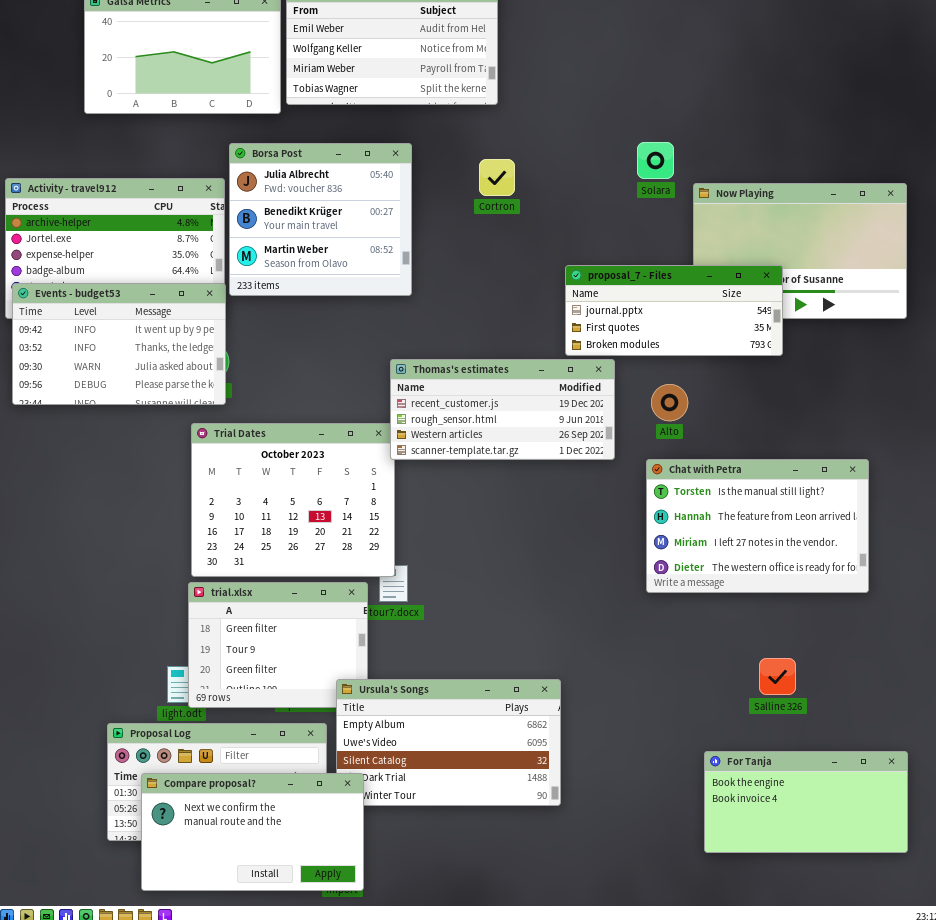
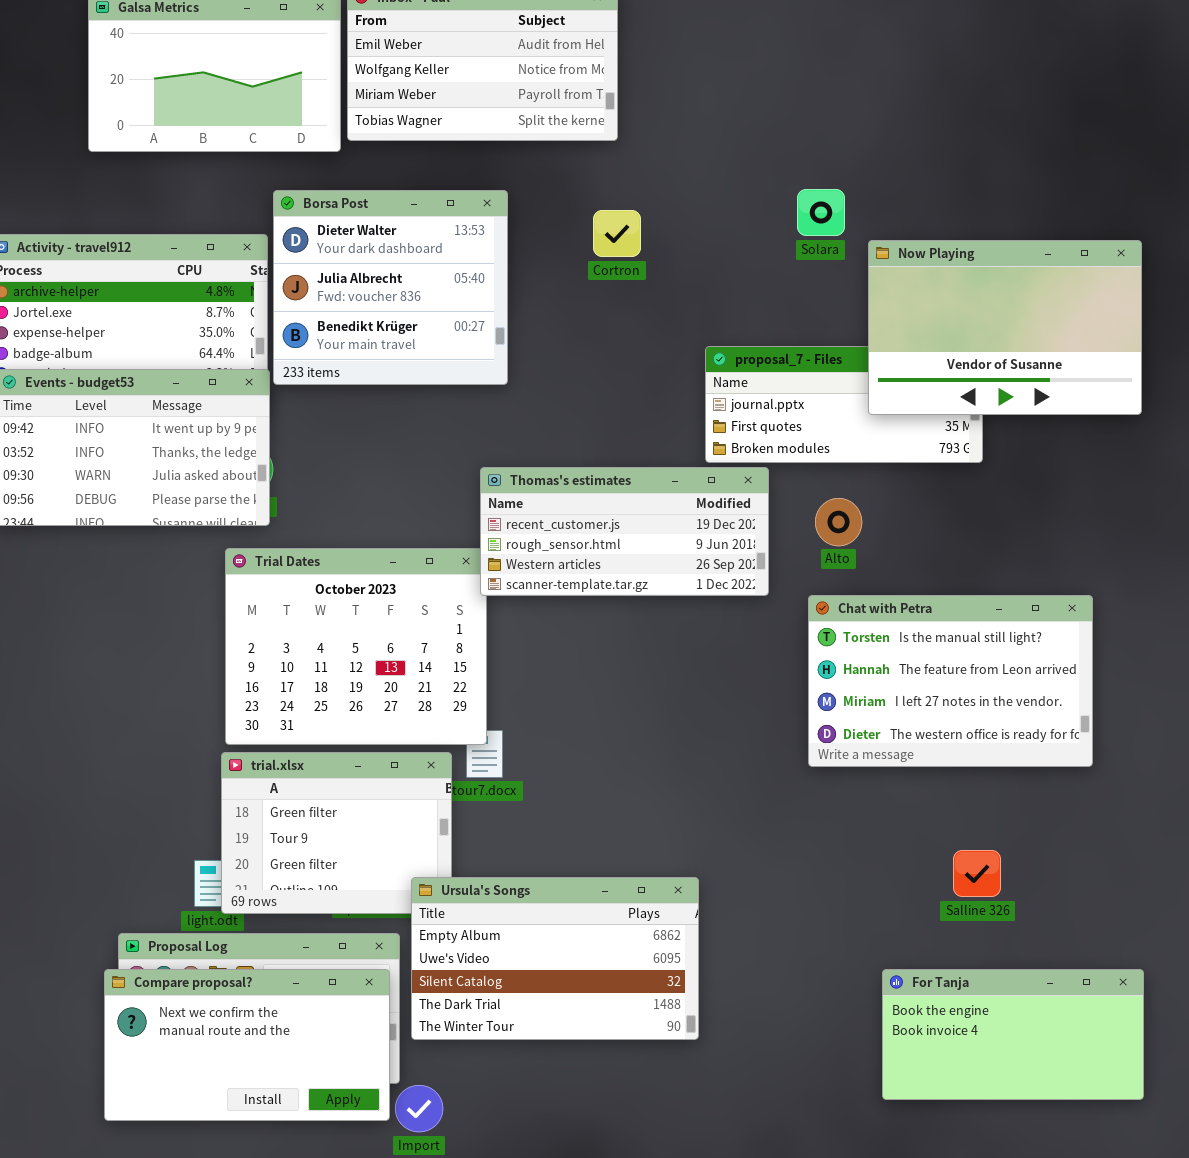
Borsa Post: [229,143,412,296] -> [273,190,508,385], scrolled up 1 row
Now Playing: [693,183,907,319] -> [868,240,1142,415], raised
Compare proposal?: [141,773,364,891] -> [104,969,390,1121], moved

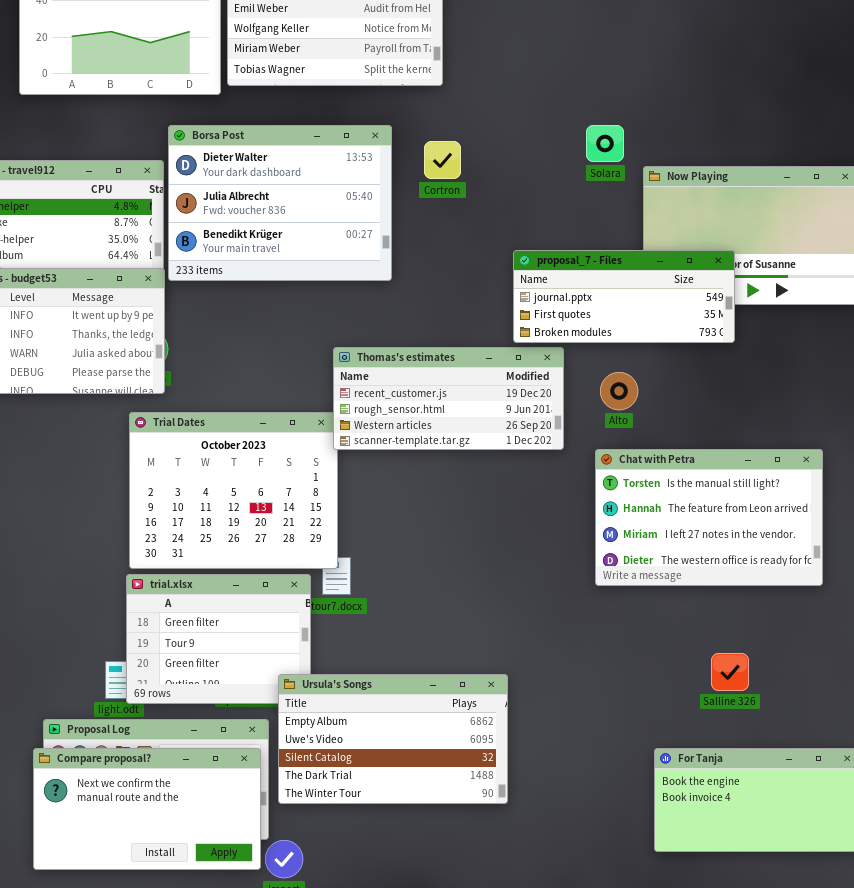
Borsa Post: [273,190,508,385] -> [168,125,392,281], resized
proposal_7 - Files: [705,346,983,463] -> [513,250,735,343], raised

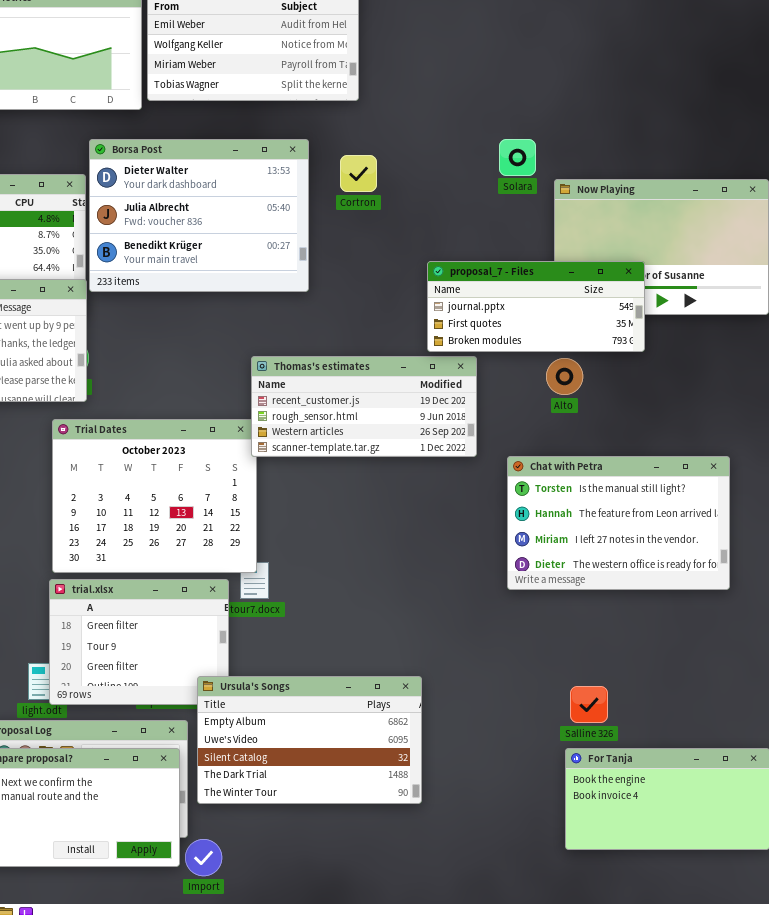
Alto: [600,372,638,410] -> [546,358,583,395], moved
Salline 326: [711,653,749,691] -> [570,686,608,723], moved

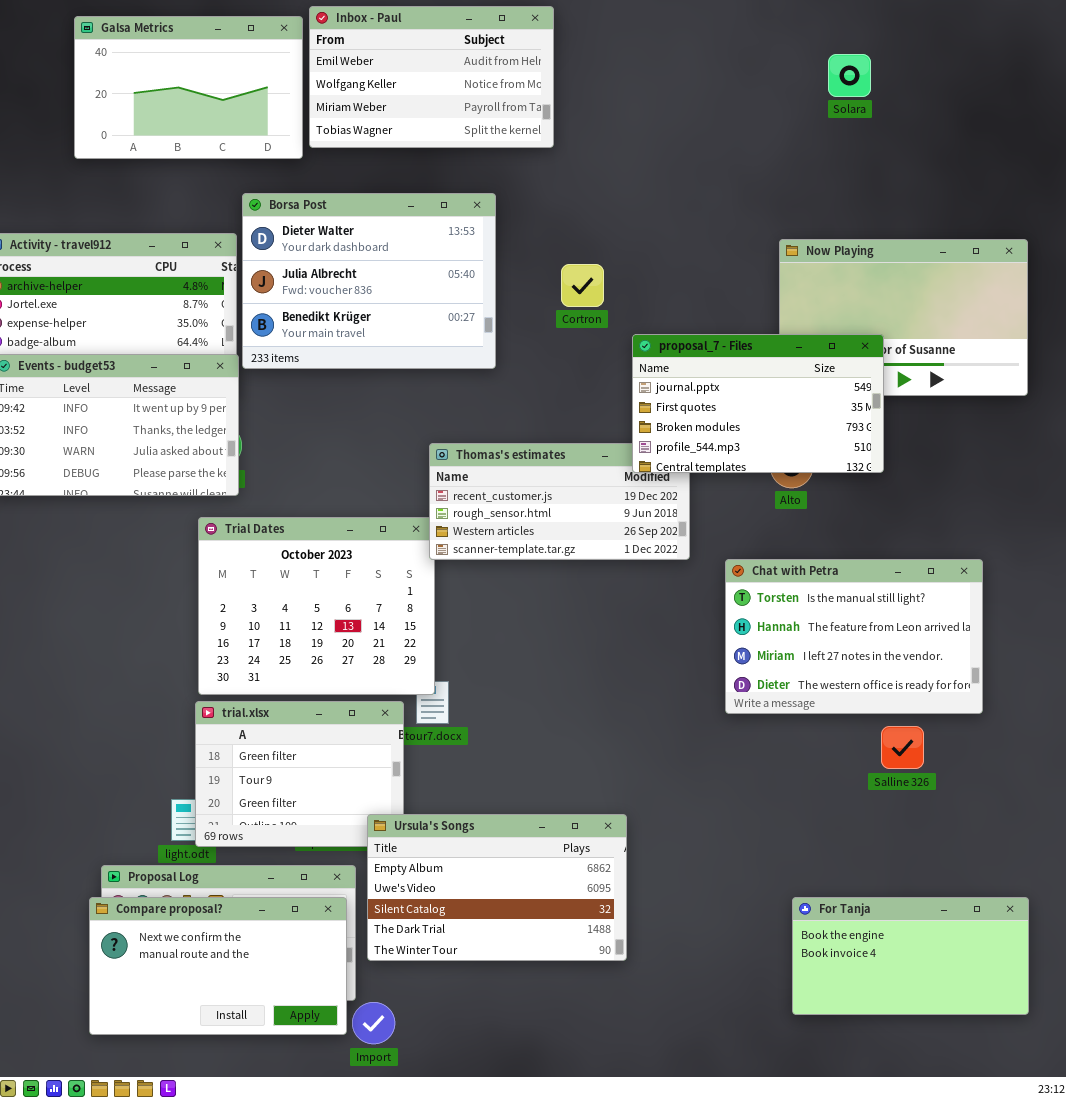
Solara: [499,139,536,176] -> [828,54,871,97], moved
Cortron: [340,155,377,192] -> [561,264,604,307], moved
proposal_7 - Files: [427,261,645,352] -> [632,334,884,473], resized
Salline 326: [570,686,608,723] -> [881,726,924,769], moved

